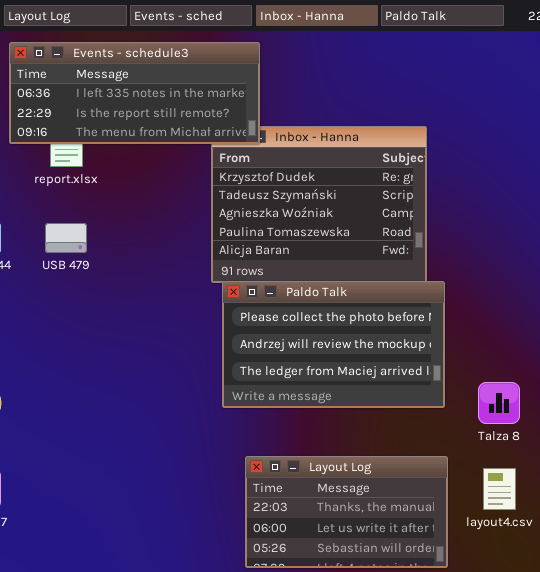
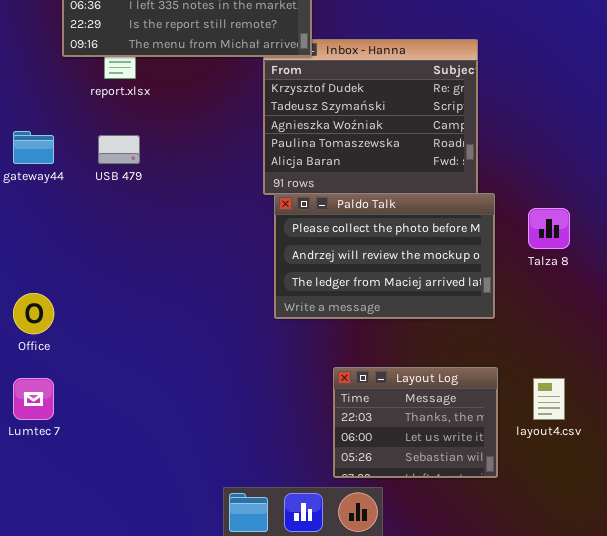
Talza 8: [478,382,520,424] -> [528,208,570,249], moved
Layout Log: [245,456,448,568] -> [333,367,498,478], resized

